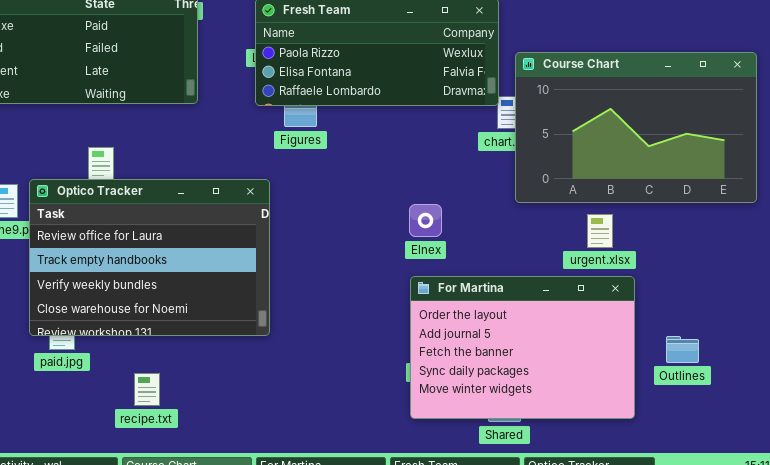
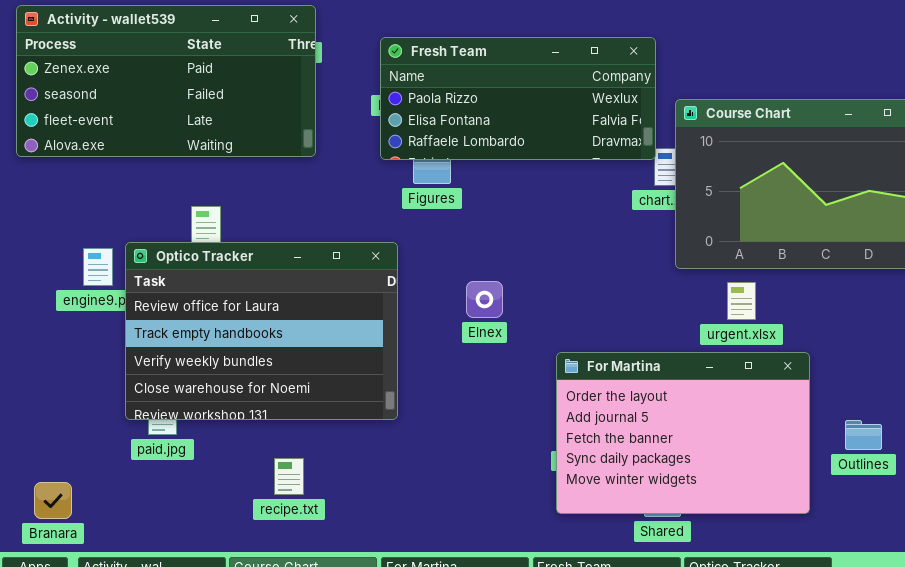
Elnex: [409,204,442,237] -> [466,281,503,318], moved
urgent.xlsx: [587,214,613,248] -> [727,282,756,320], moved
recipe.txt: [134,373,160,406] -> [274,458,304,495], moved

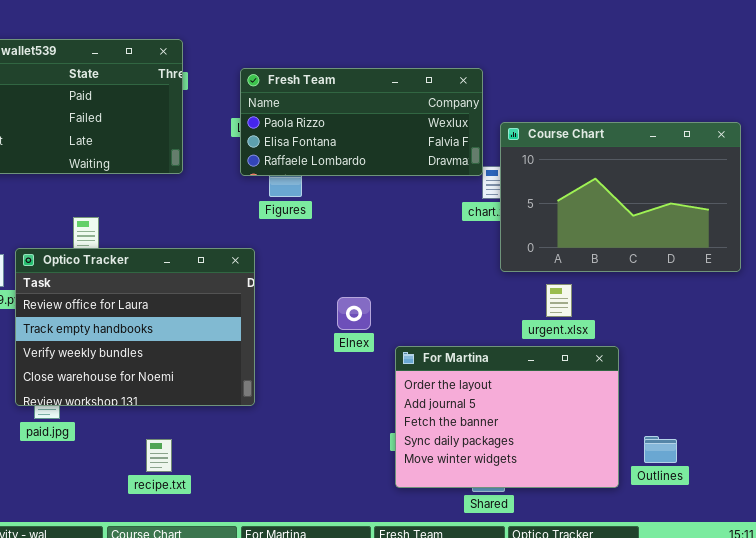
Elnex: [466,281,503,318] -> [337,297,371,330], moved
Outlines: [845,420,882,450] -> [644,436,677,463], moved

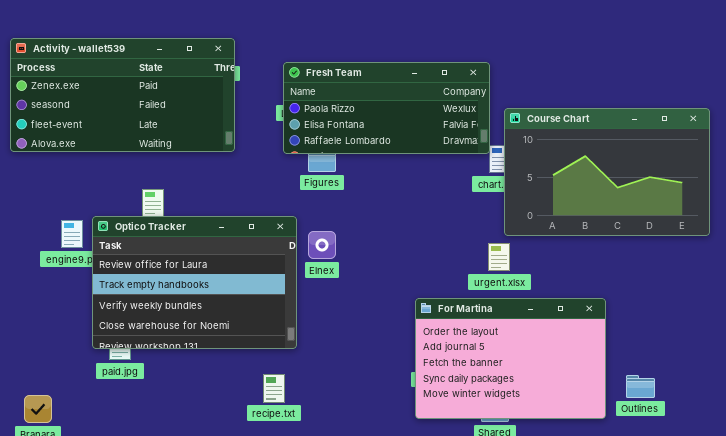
urgent.xlsx: [546,284,572,317] -> [488,243,510,271], moved
Elnex: [337,297,371,330] -> [308,231,336,259], moved
recipe.txt: [146,439,172,472] -> [263,374,285,403], moved

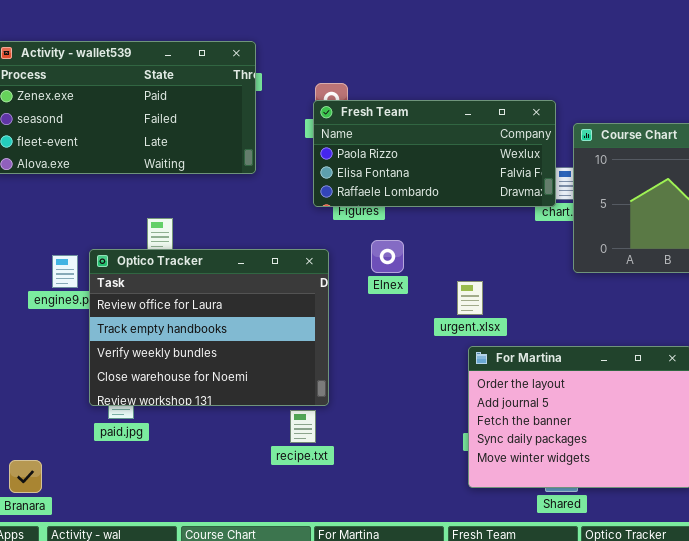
Fresh Team: [283,62,490,154] -> [313,100,556,207], moved
Elnex: [308,231,336,259] -> [371,240,404,273], moved
urgent.xlsx: [488,243,510,271] -> [457,281,483,315], moved
recipe.txt: [263,374,285,403] -> [290,410,316,443], moved

